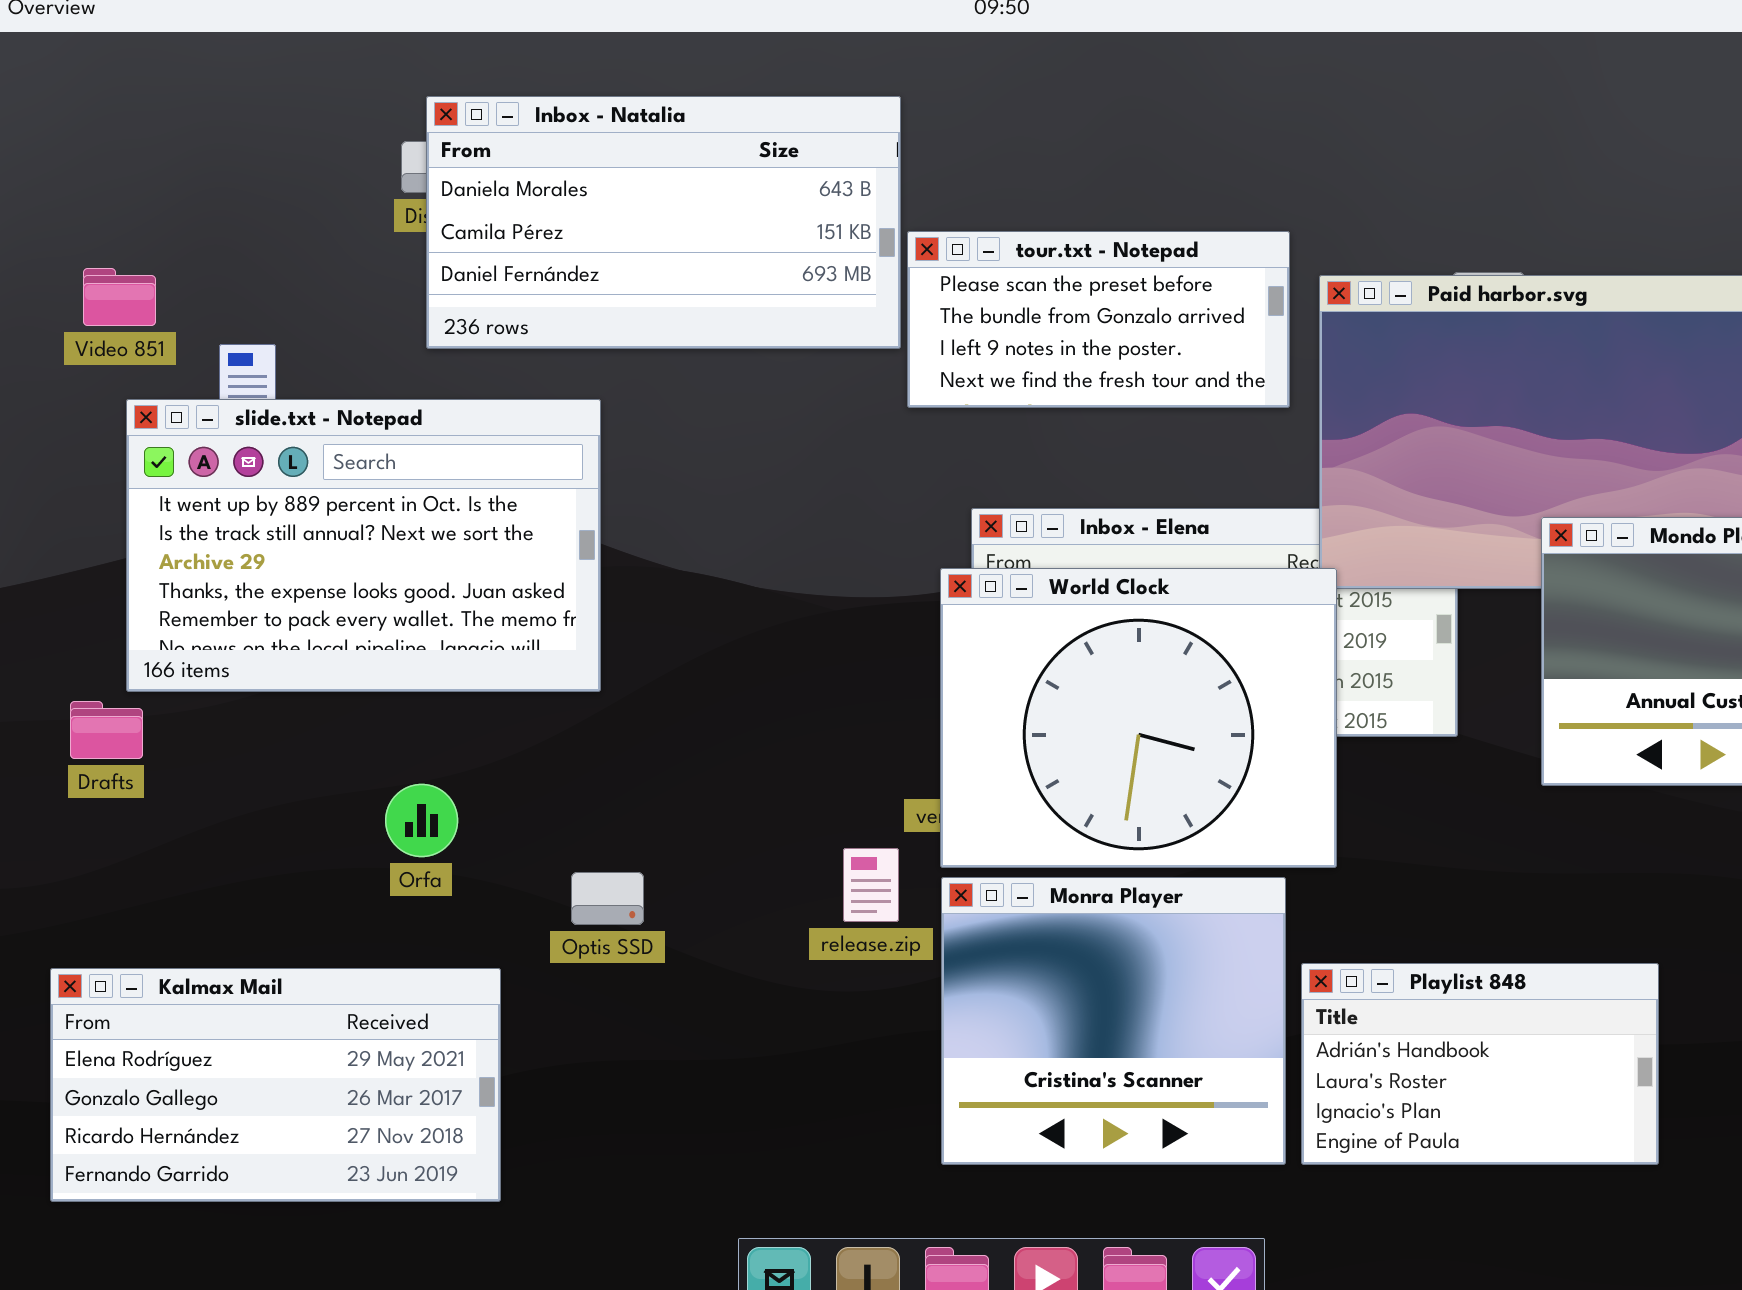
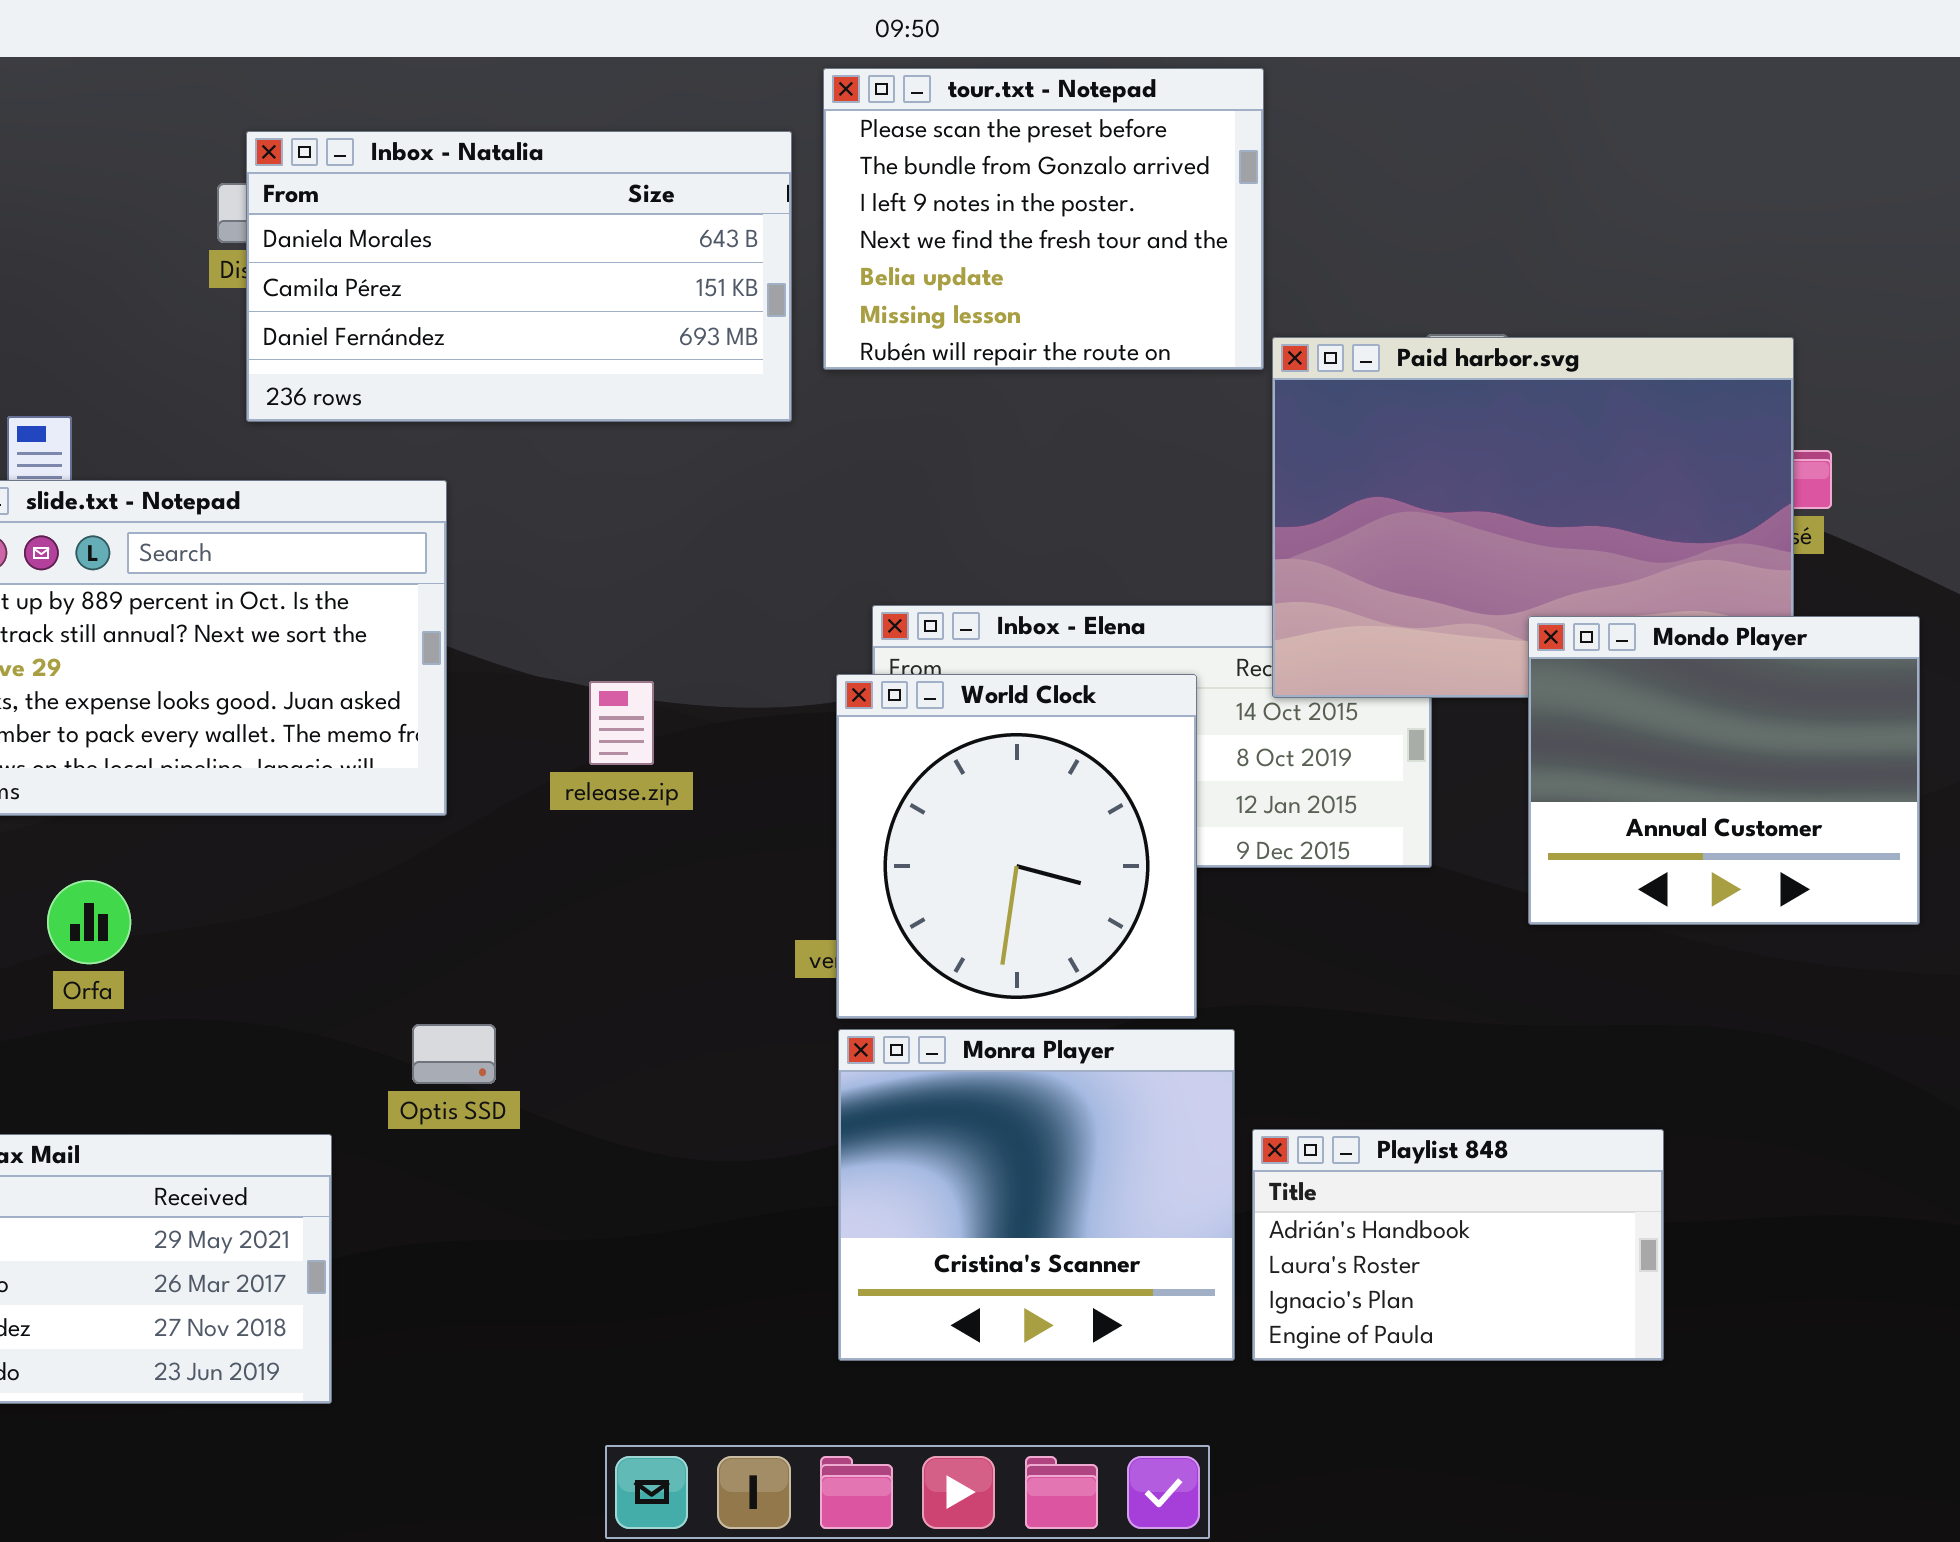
tour.txt - Notepad: [907,231,1290,408] -> [823,68,1264,370], moved, resized
World Clock: [940,568,1337,868] -> [836,674,1197,1019], resized
Orfa: [385,784,458,857] -> [47,880,131,964], moved
release.zip: [843,848,899,922] -> [589,681,654,765], moved

